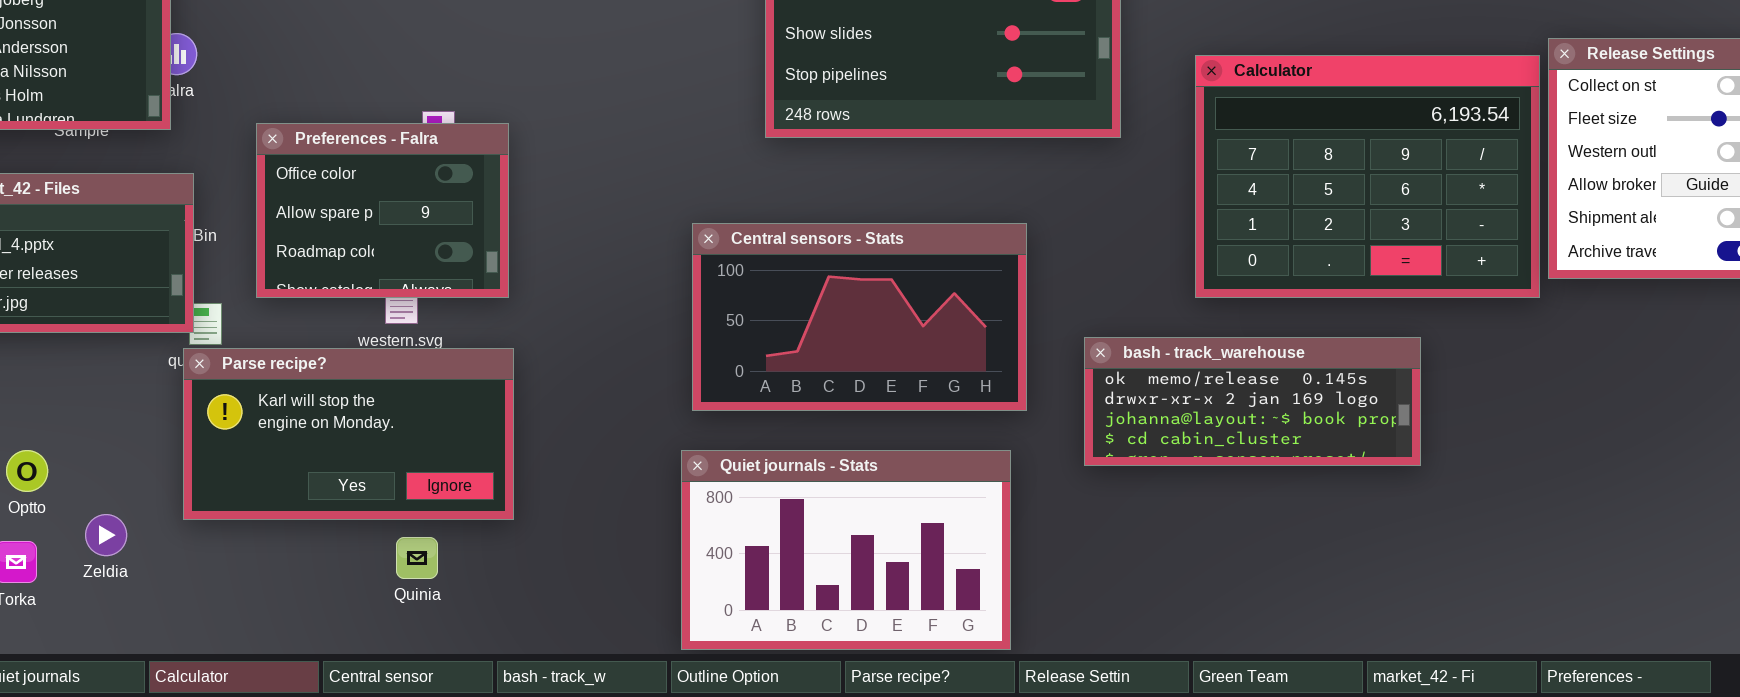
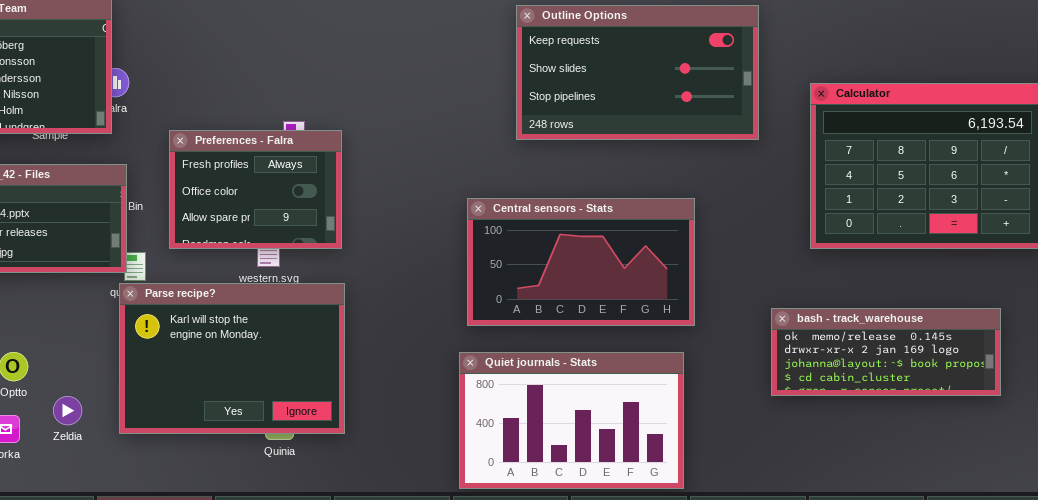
Preferences - Falra: [256,123,509,298] -> [169,130,342,249], scrolled up 1 row
bash - track_warehouse: [1084,337,1421,466] -> [771,308,1001,396], moved
Parse recipe?: [183,348,514,520] -> [119,283,345,434], resized

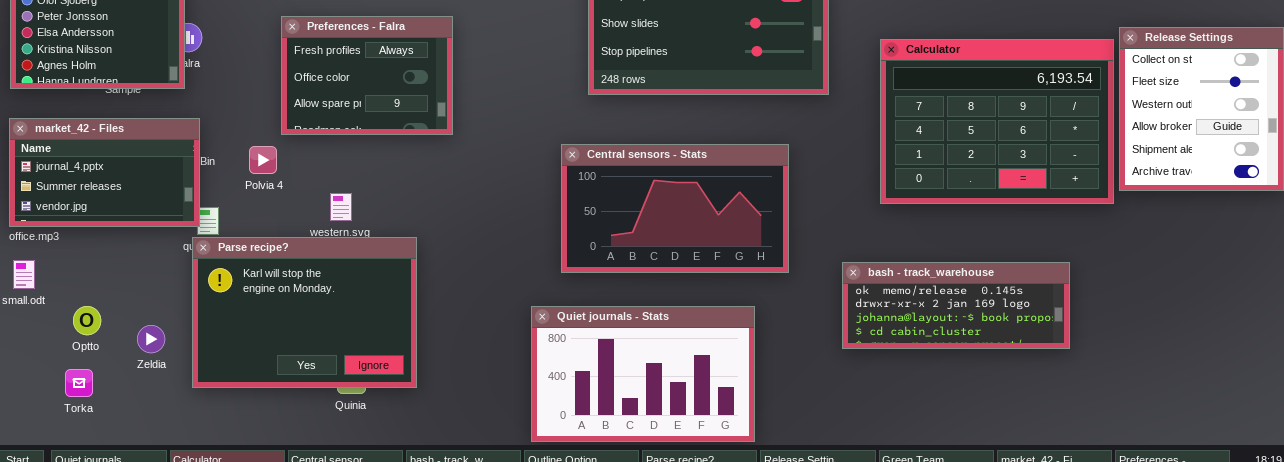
Preferences - Falra: [169,130,342,249] -> [281,16,453,135], moved
Central sensors - Stats: [467,198,695,326] -> [561,144,789,273], moved
Zeldia: [53,396,82,425] -> [137,325,165,353], moved

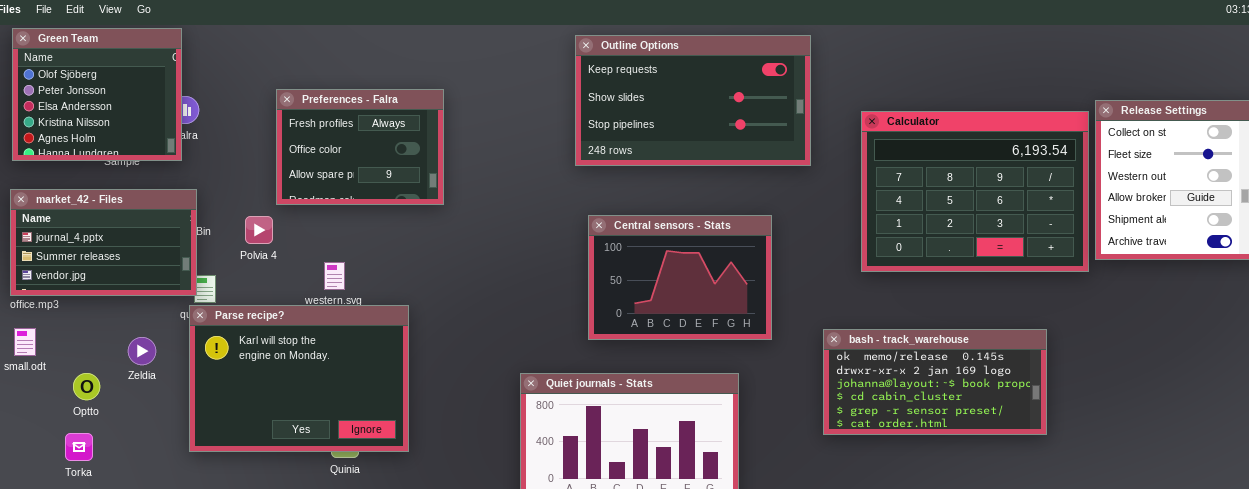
Central sensors - Stats: [561,144,789,273] -> [588,215,772,340], resized
bash - track_warehouse: [842,262,1070,349] -> [823,329,1047,435], resized
Zeldia: [137,325,165,353] -> [128,337,156,365], moved

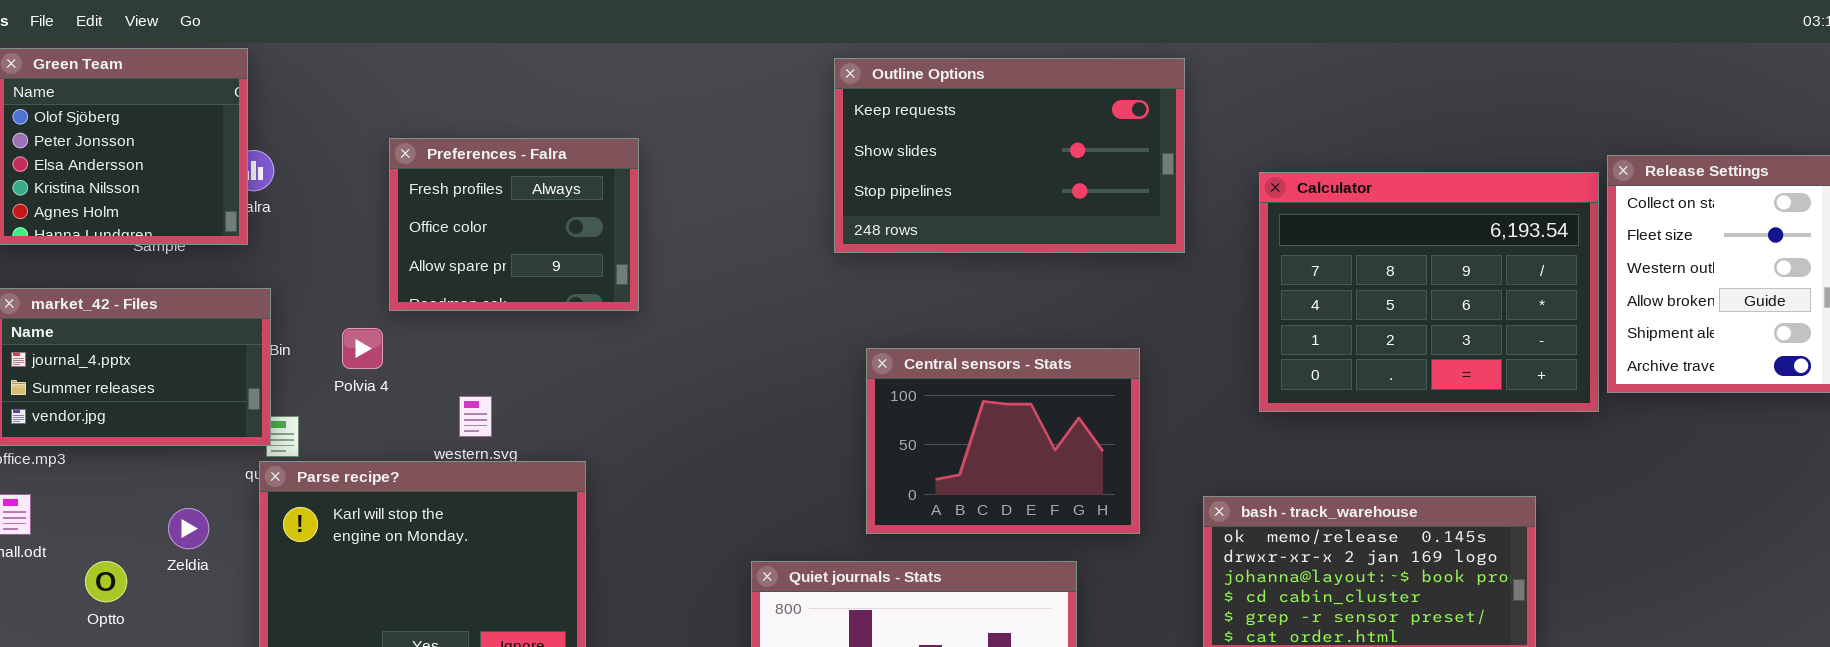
Central sensors - Stats: [588,215,772,340] -> [866,348,1140,534], moved

